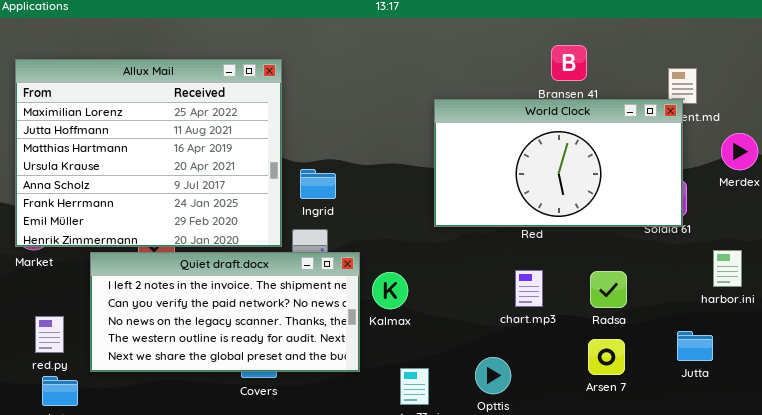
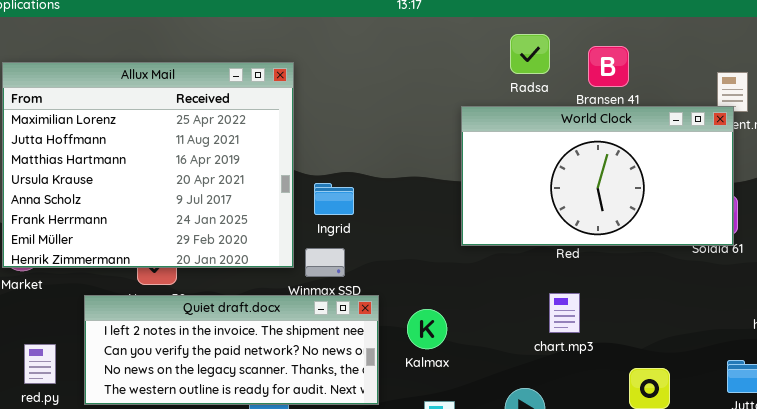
Quiet draft.docx: [90,252,360,372] -> [84,295,379,405], resized
Radsa: [590,271,627,308] -> [510,34,550,74], moved
Kalmax: [372,272,408,309] -> [407,309,447,349], moved

